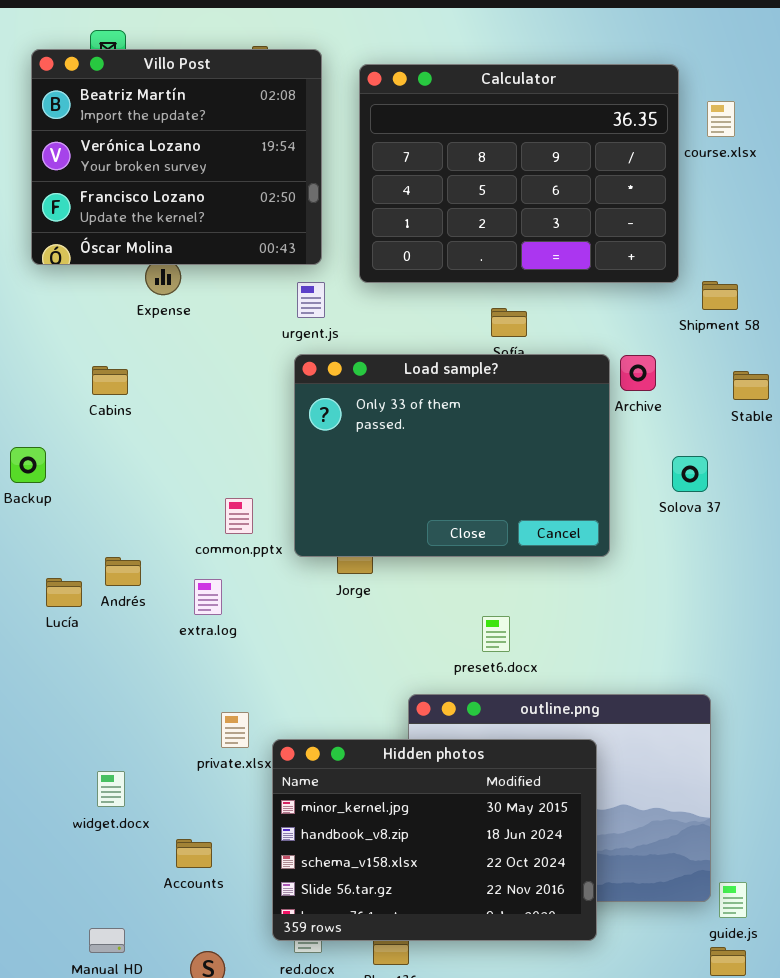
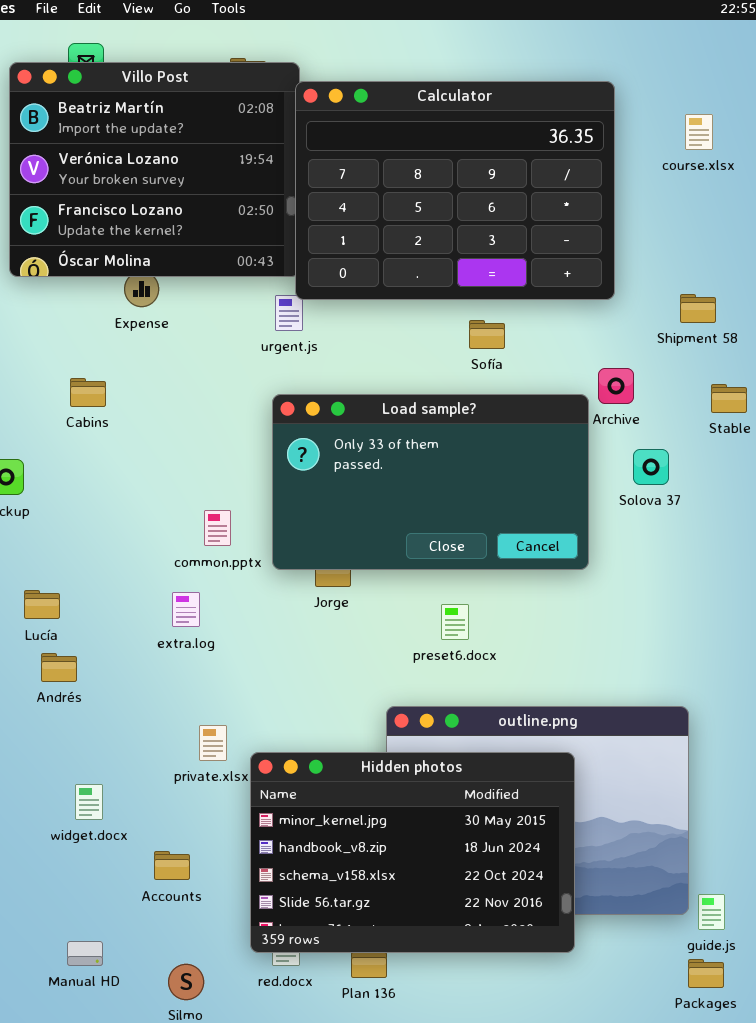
Calculator: [359,64,679,283] -> [295,81,615,300], moved
Load sample?: [294,354,610,557] -> [272,394,589,570], resized
Solova 37: [672,456,708,492] -> [633,449,669,485], moved
Andrés: [105,557,141,586] -> [41,653,77,682], moved
preset6.docx: [482,616,510,652] -> [441,604,469,640], moved

